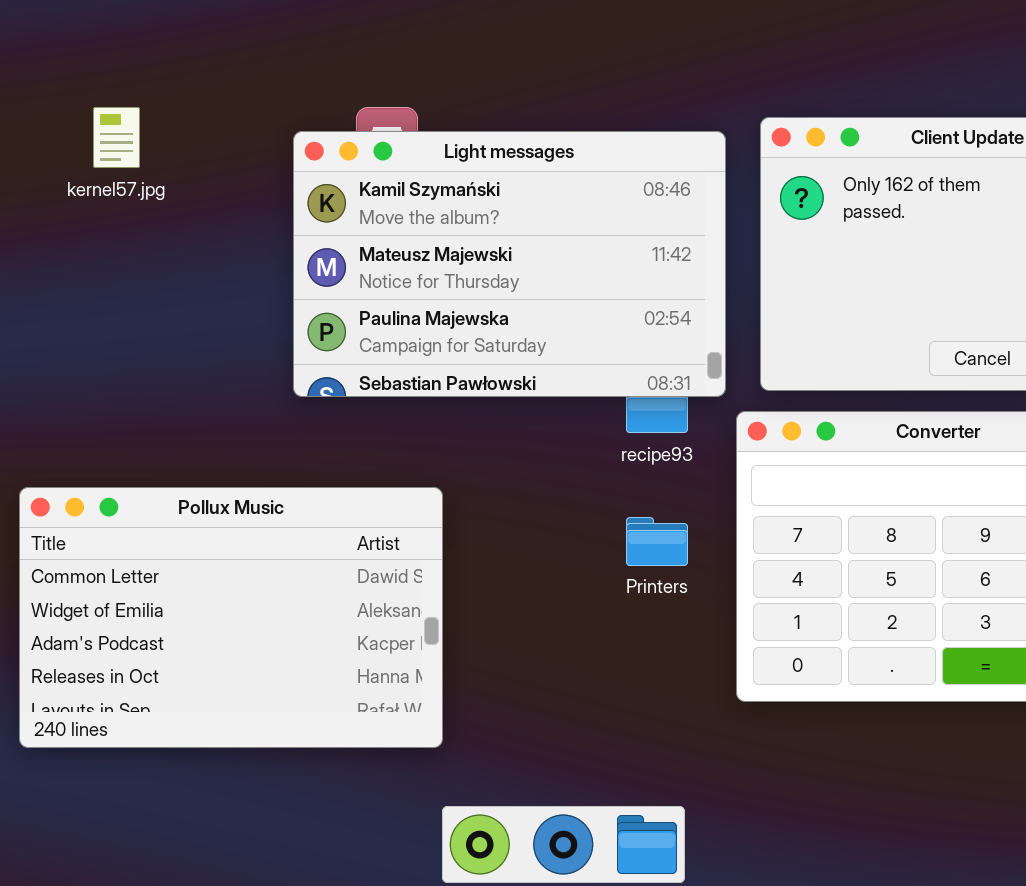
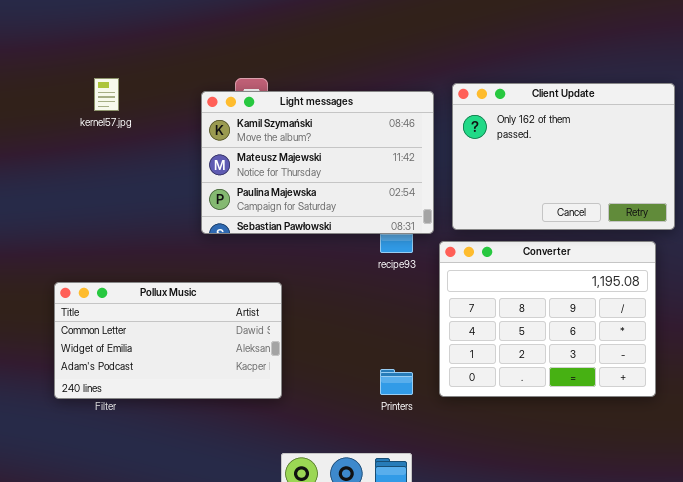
Pollux Music: [19,487,443,748] -> [54,282,282,399], resized
Printers: [626,517,688,566] -> [380,369,413,395], moved

